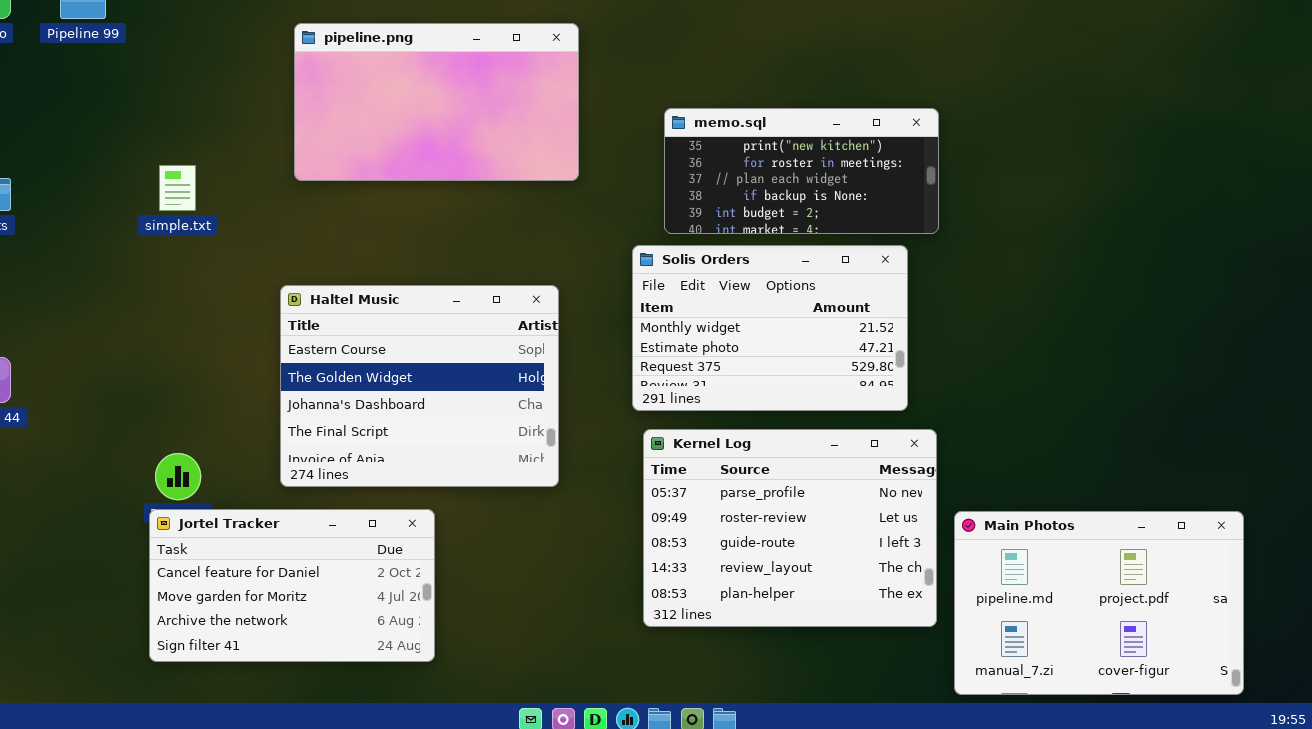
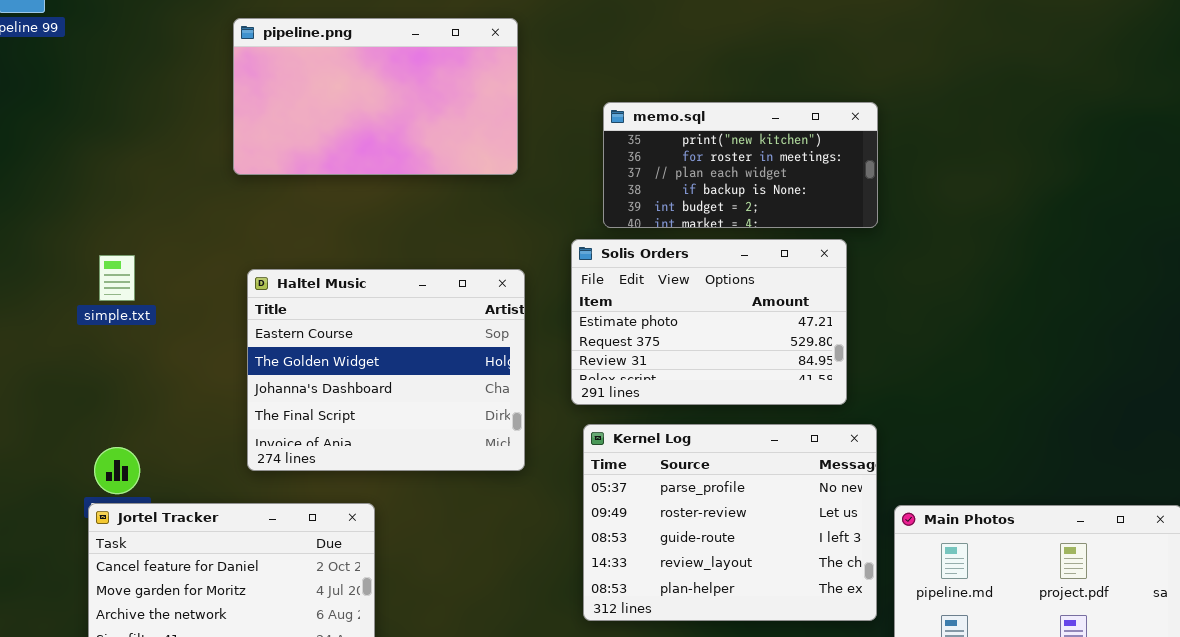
simple.txt: [159,165,196,211] -> [99,255,135,301], moved
Solis Orders: [632,245,908,411] -> [571,239,847,405], scrolled down 1 row
Haltel Music: [280,285,559,487] -> [247,269,525,471], moved

